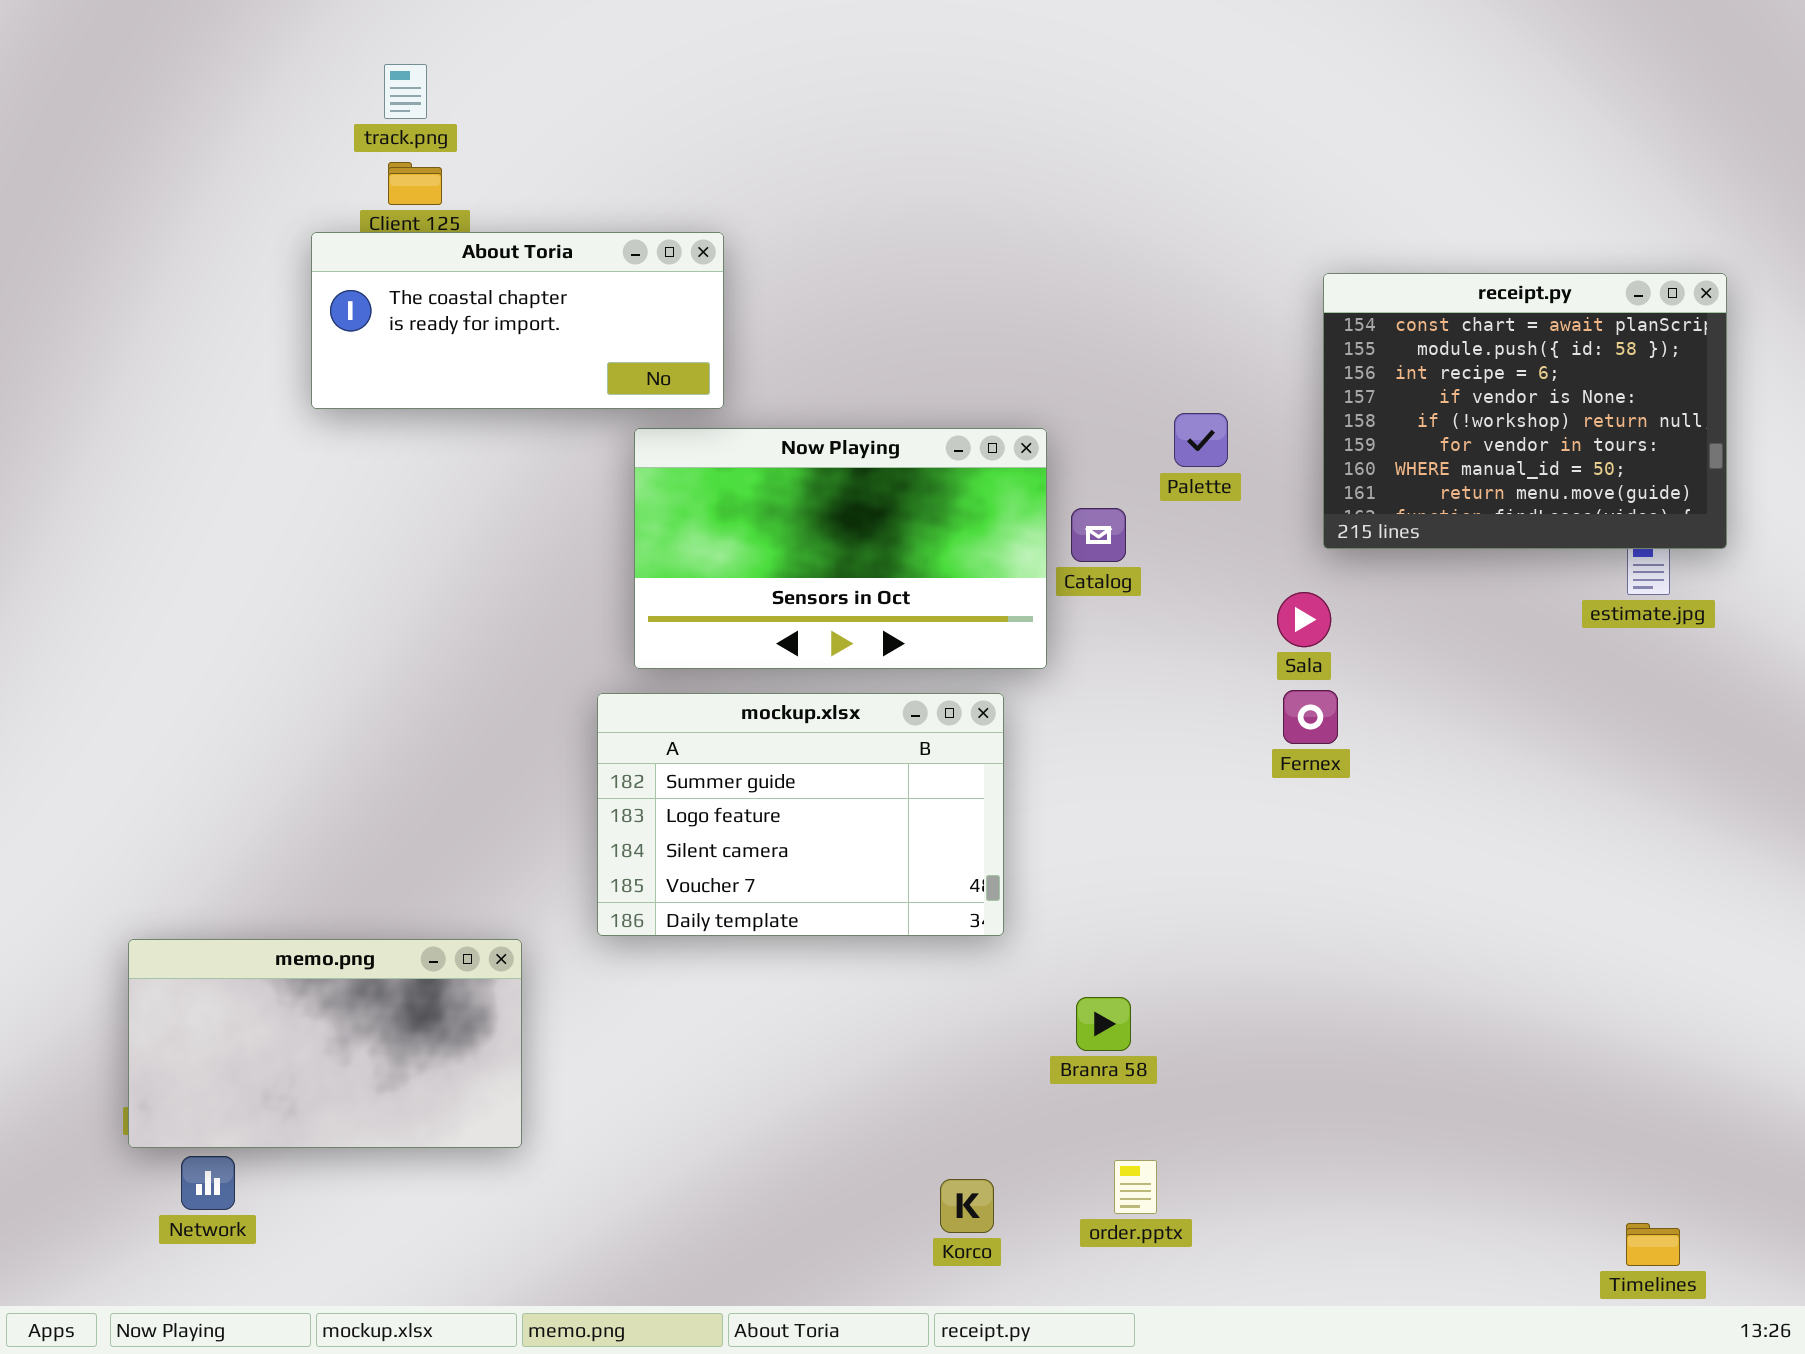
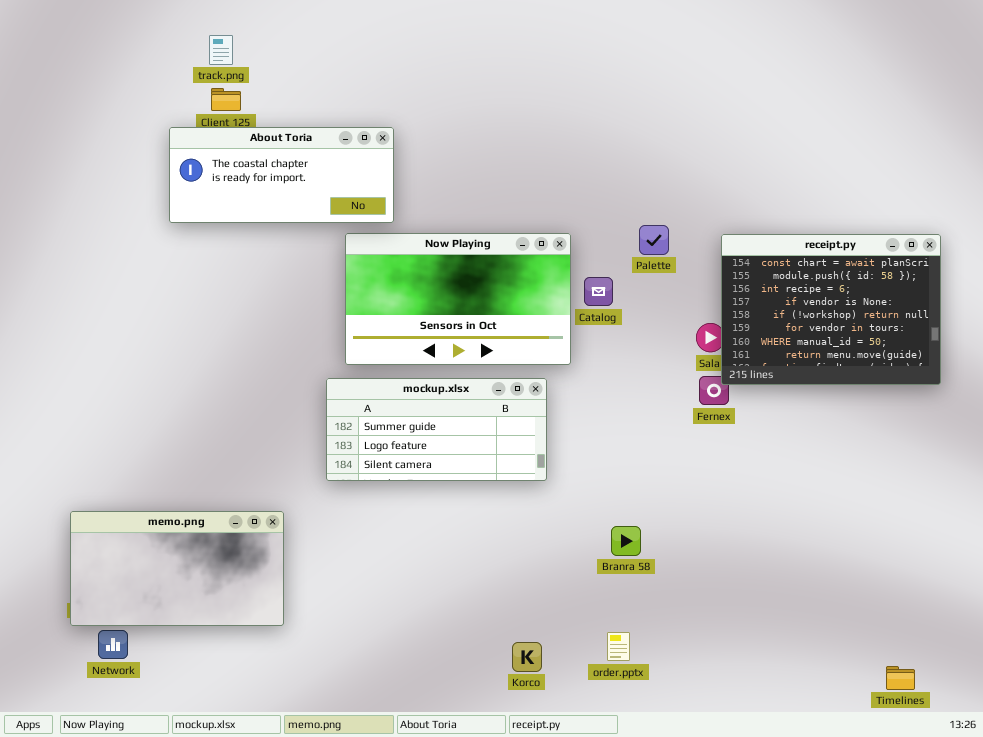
receipt.py: [1323,273,1727,549] -> [721,234,941,385], moved
mockup.xlsx: [597,693,1004,936] -> [326,378,547,481], resized
Branra 58: [1076,997,1131,1051] -> [611,526,641,556], moved

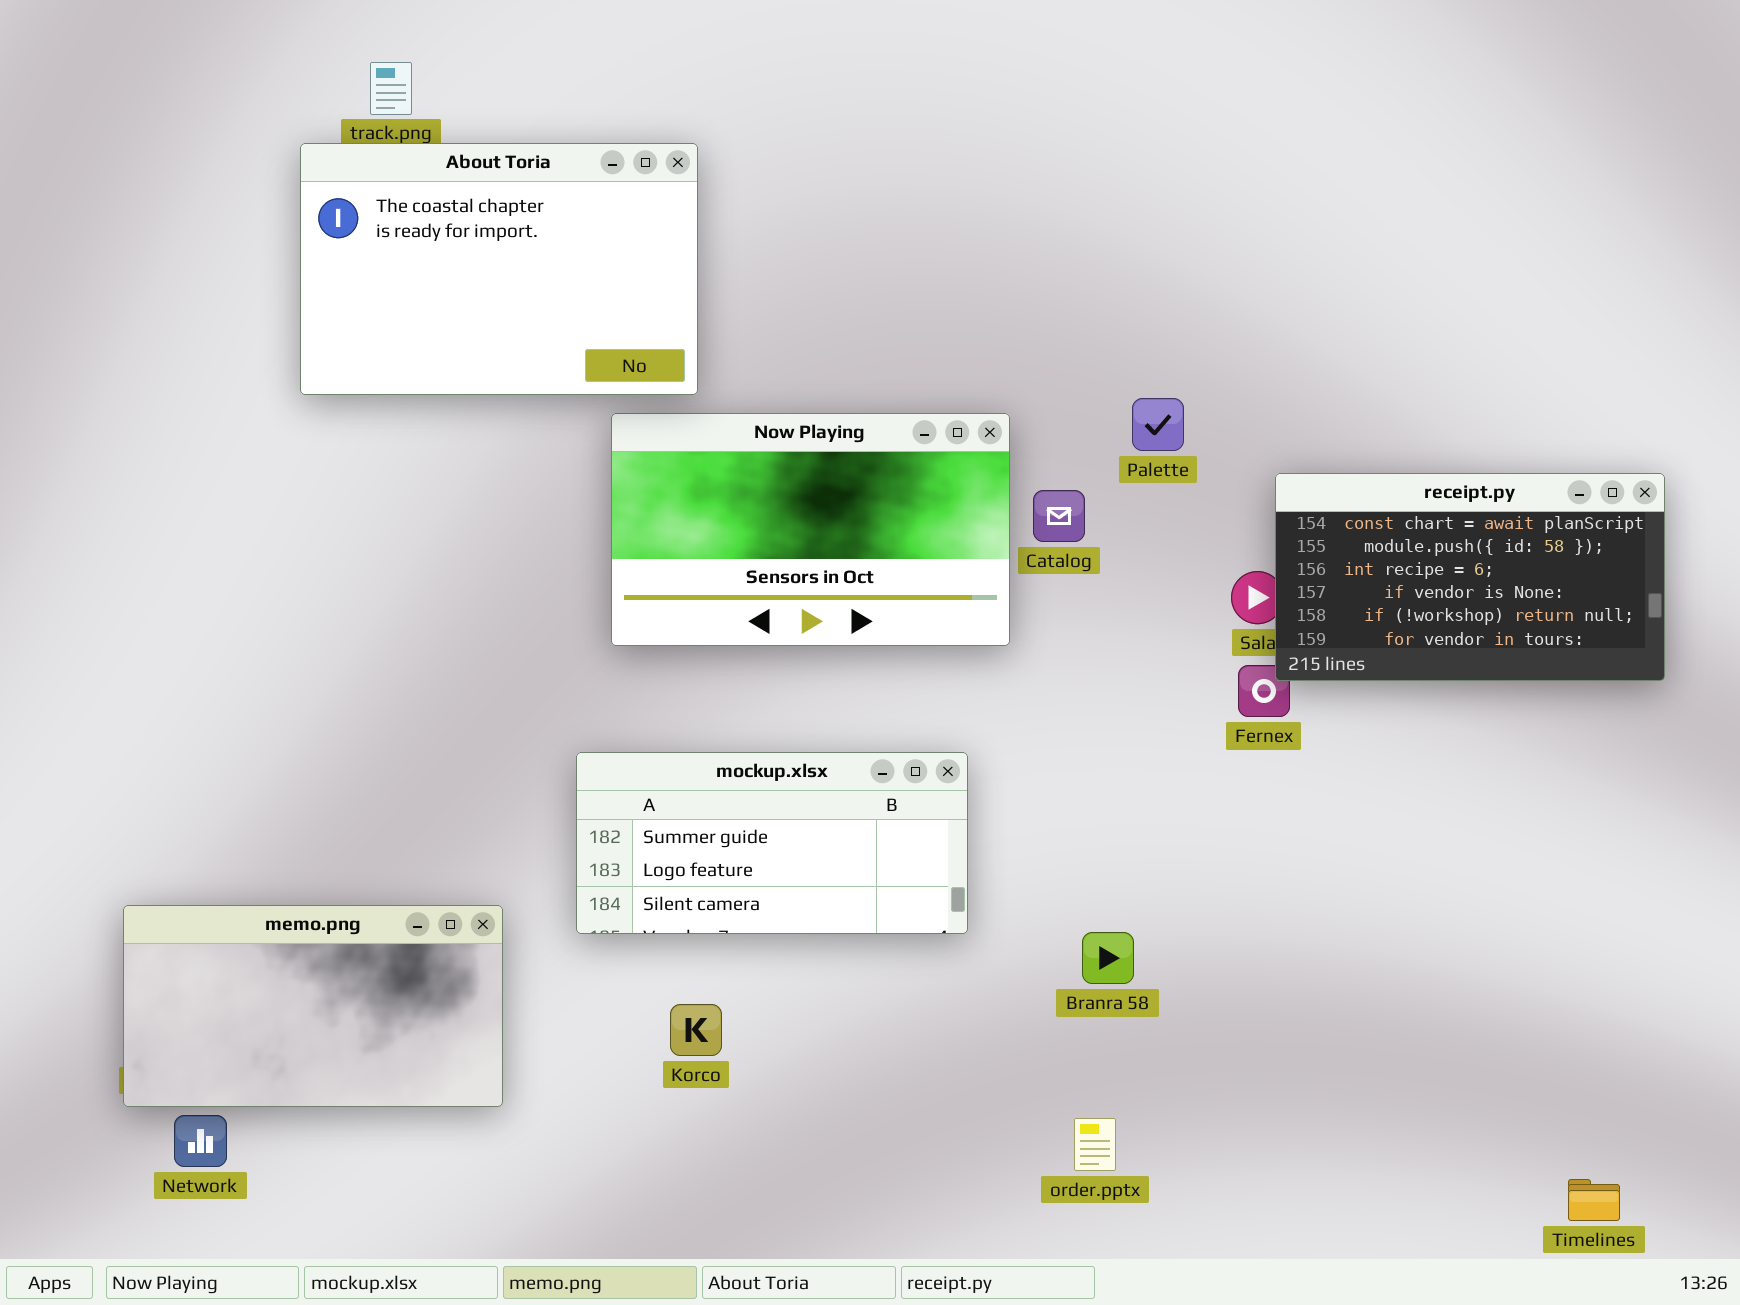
About Toria: [169,127,394,223] -> [300,143,698,395], resized
receipt.py: [721,234,941,385] -> [1275,473,1665,681], resized
mockup.xlsx: [326,378,547,481] -> [576,752,968,934], moved
Korco: [512,642,542,672] -> [670,1004,722,1056], moved

